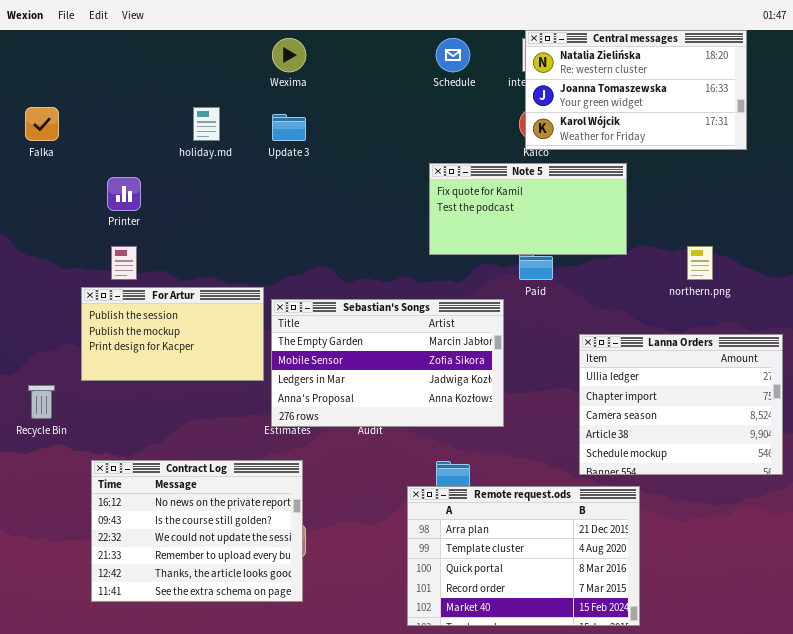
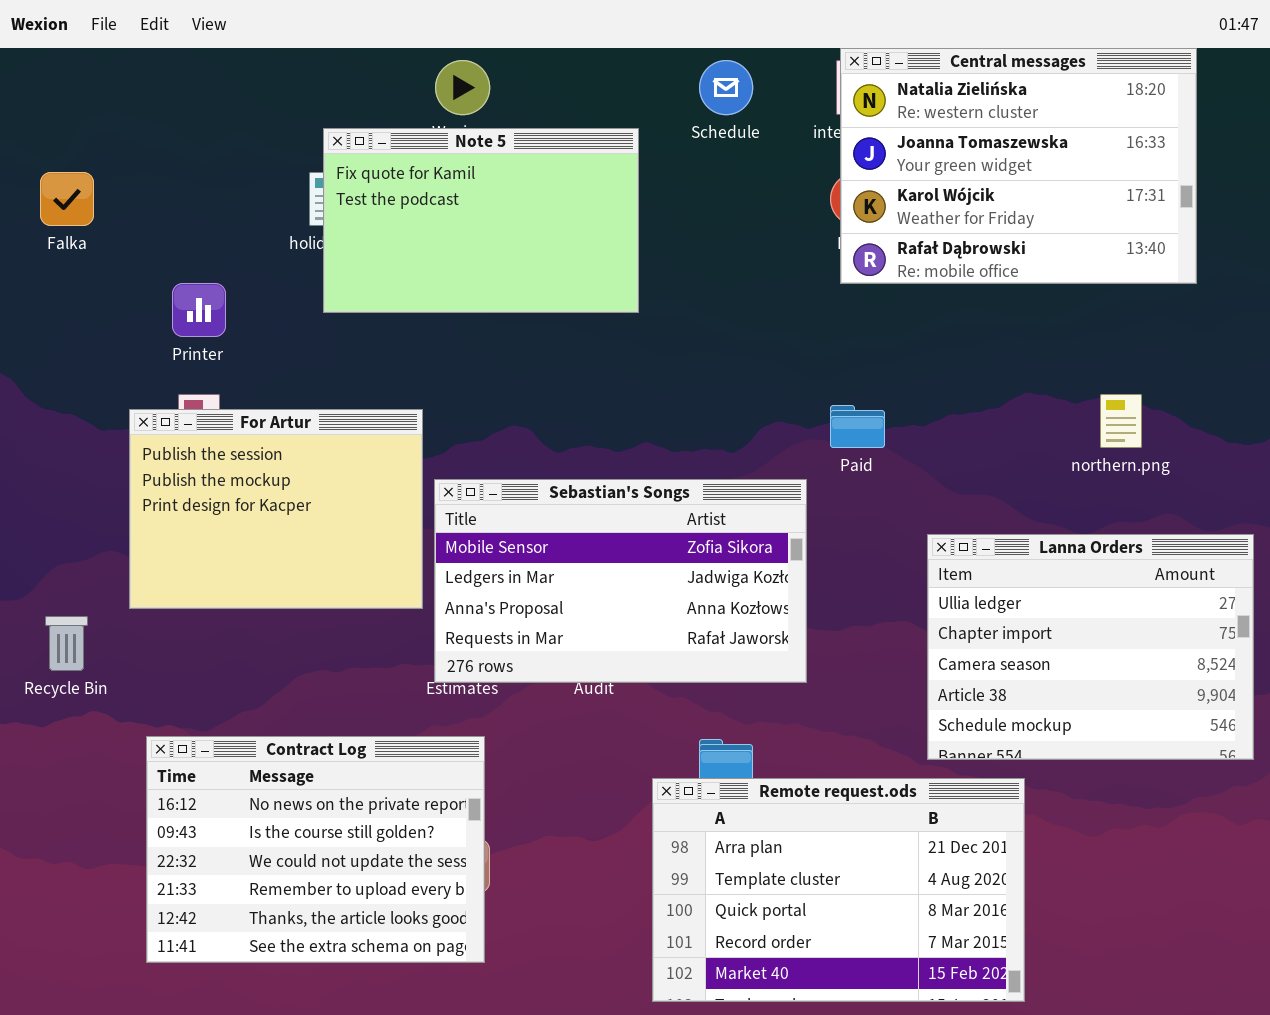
Central messages: [525,30,747,150] -> [840,48,1197,284], resized
Note 5: [429,163,627,255] -> [323,128,639,313], moved, resized
For Artur: [81,287,264,381] -> [129,409,423,609], resized
Sebastian's Songs: [271,299,504,427] -> [434,479,807,683], scrolled down 1 row

